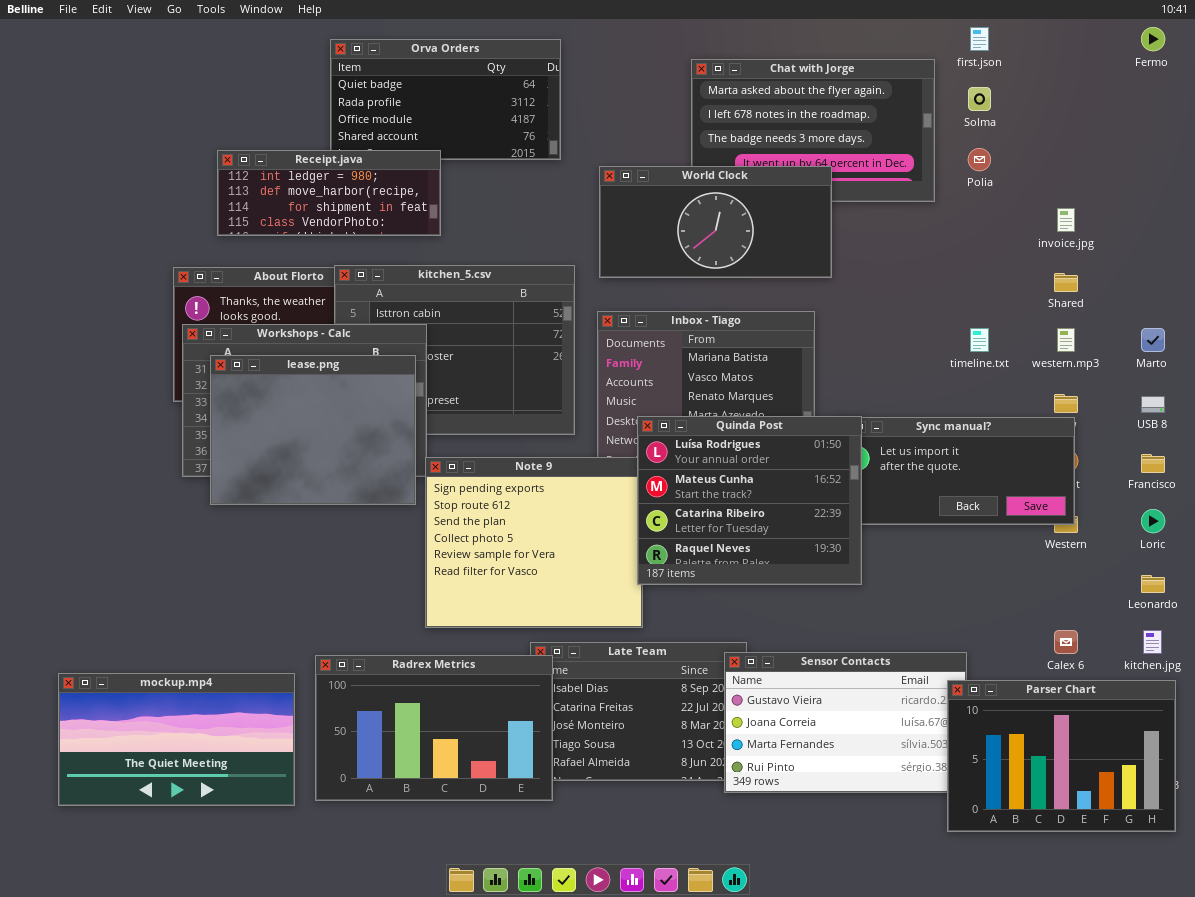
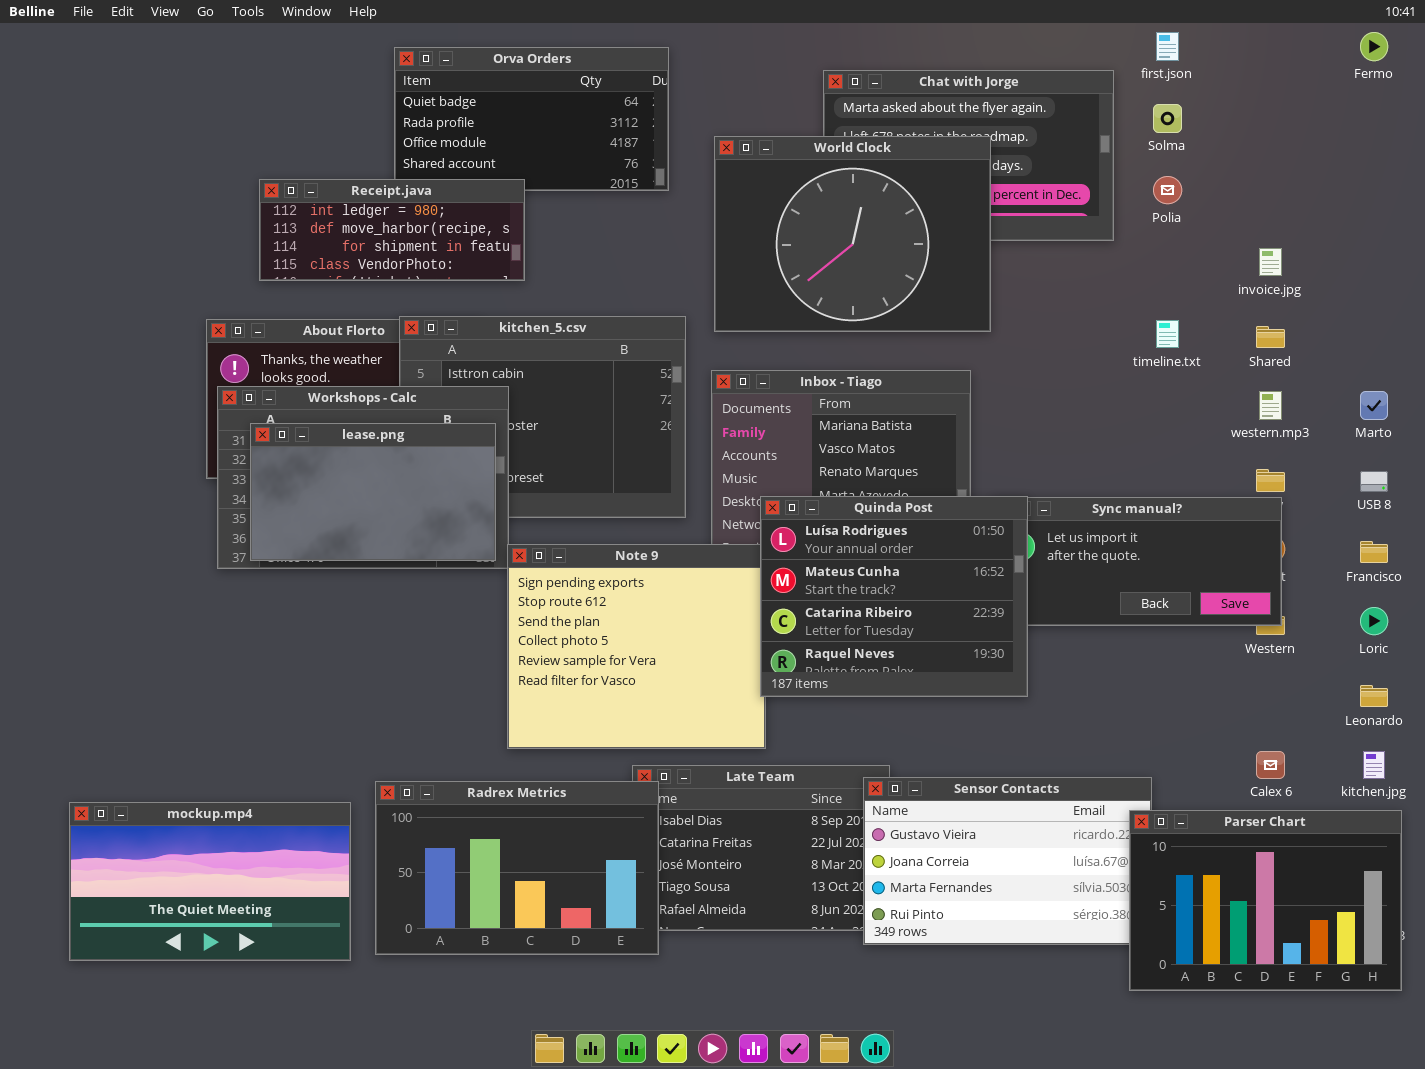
World Clock: [599,166,832,278] -> [714,136,991,332], resized
timeline.txt: [970,328,989,352] -> [1156,320,1179,348], moved
lease.png: [210,355,416,505] -> [250,423,496,561], resized

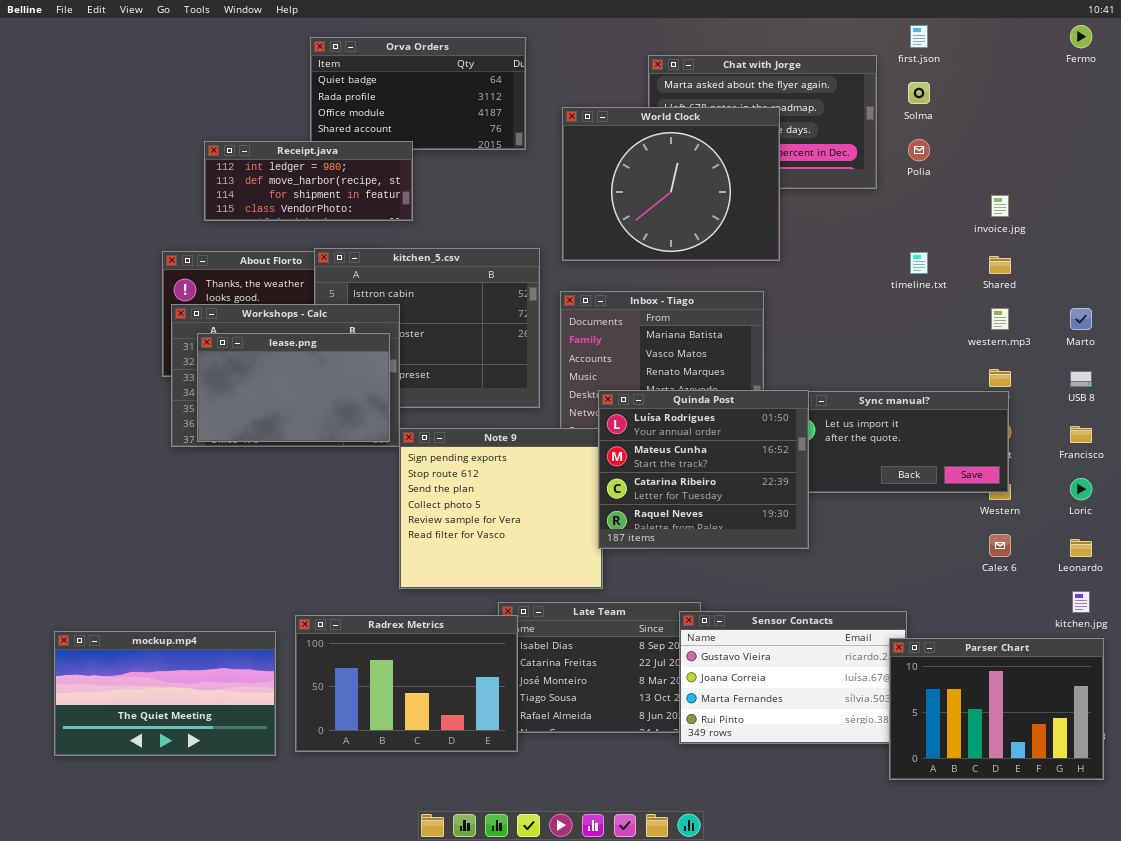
Calex 6: [1256,751,1285,779] -> [989,534,1011,557], moved

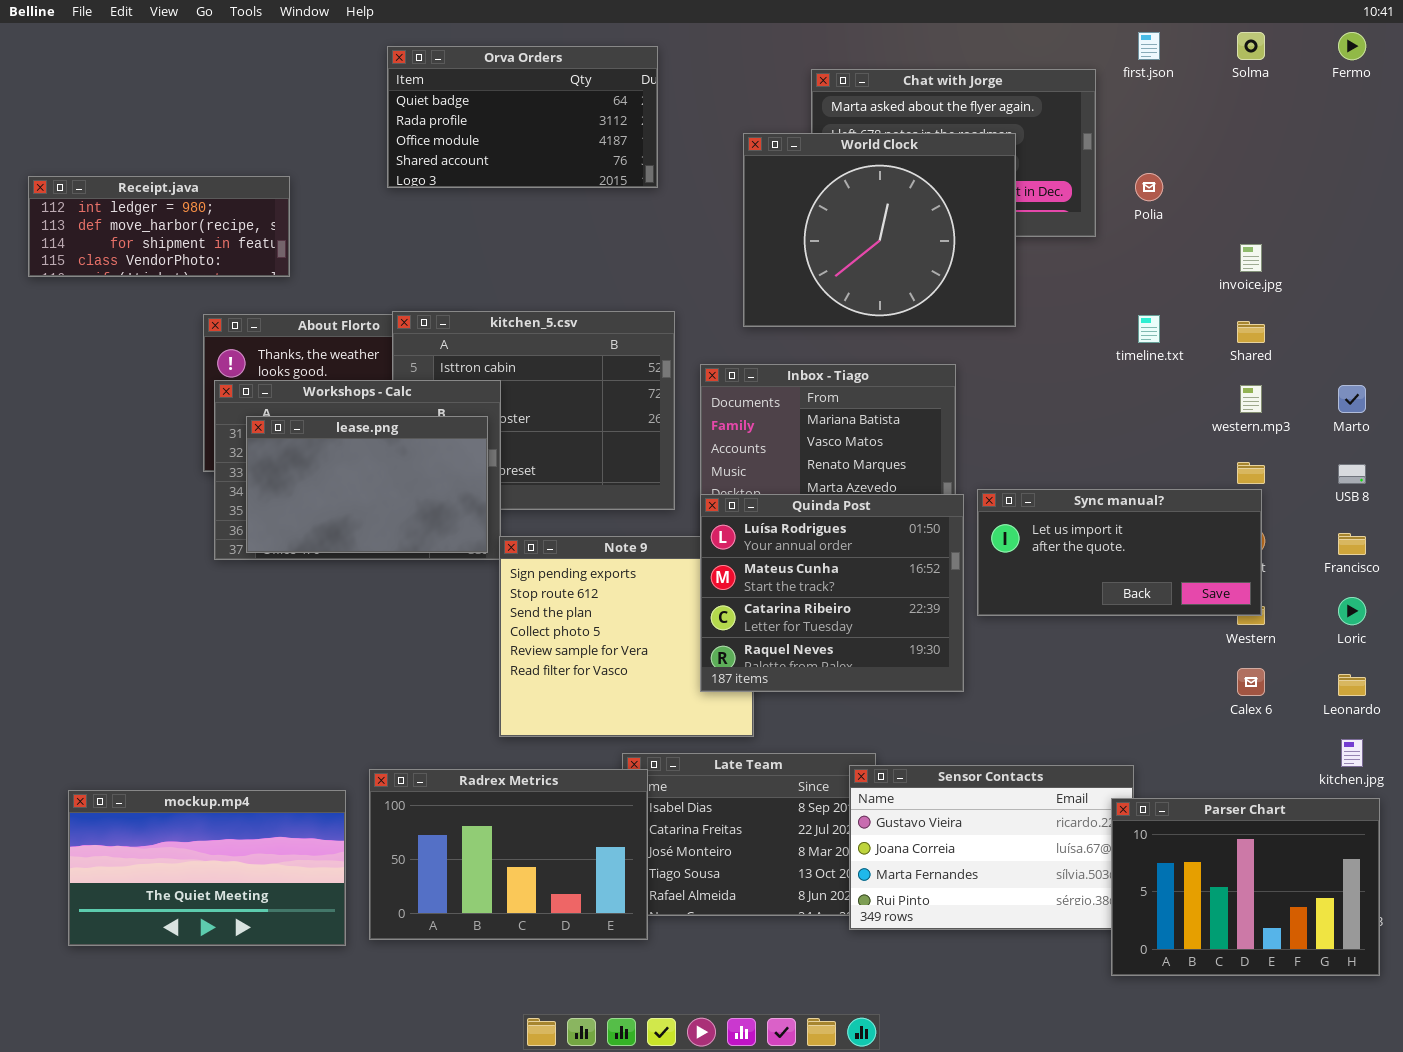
Solma: [908,82,930,104] -> [1237,32,1265,60], moved
World Clock: [562,107,780,261] -> [743,133,1016,327], moved
Receipt.java: [204,141,413,221] -> [28,176,290,277], moved
Quinda Post: [598,390,809,549] -> [700,494,964,692], moved

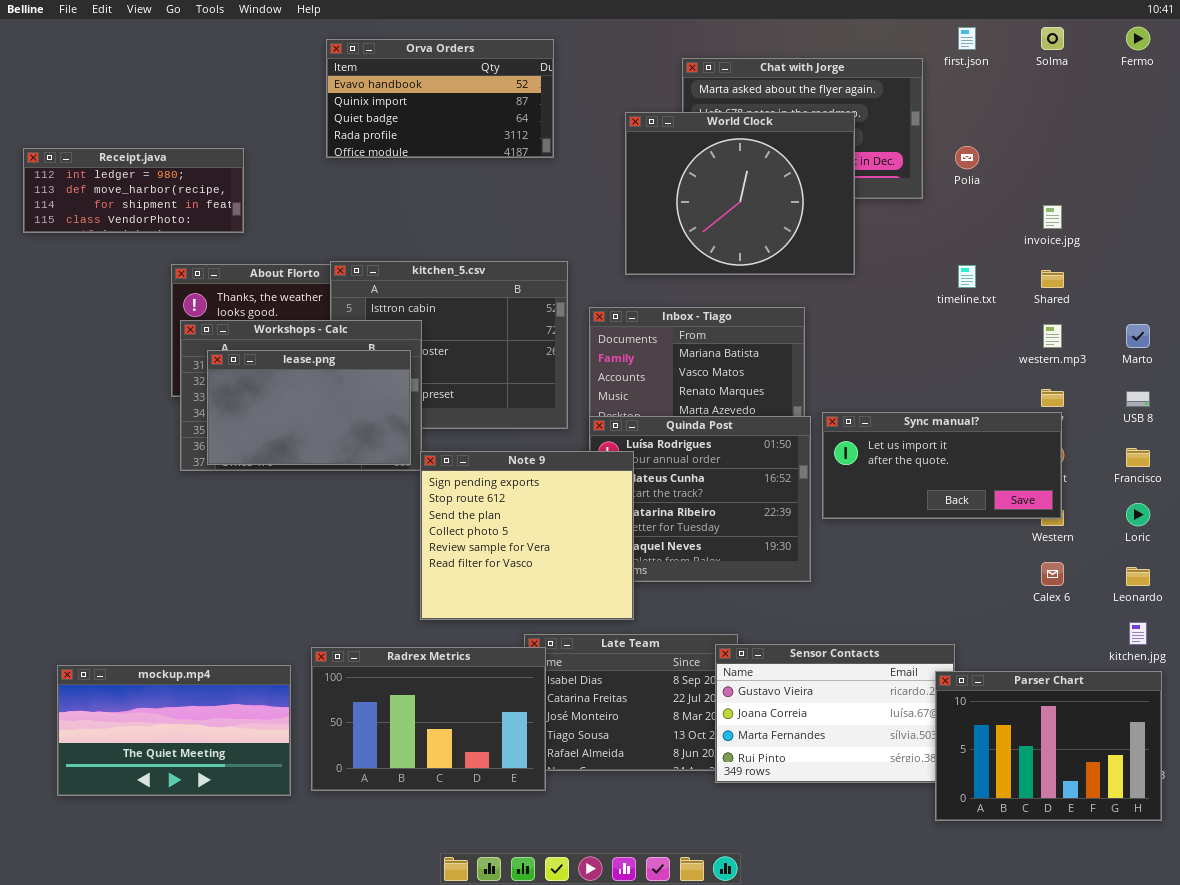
Orva Orders: [387,46,658,188] -> [326,39,554,158], scrolled up 2 rows
Note 9: [499,536,754,737] -> [420,451,634,620], raised

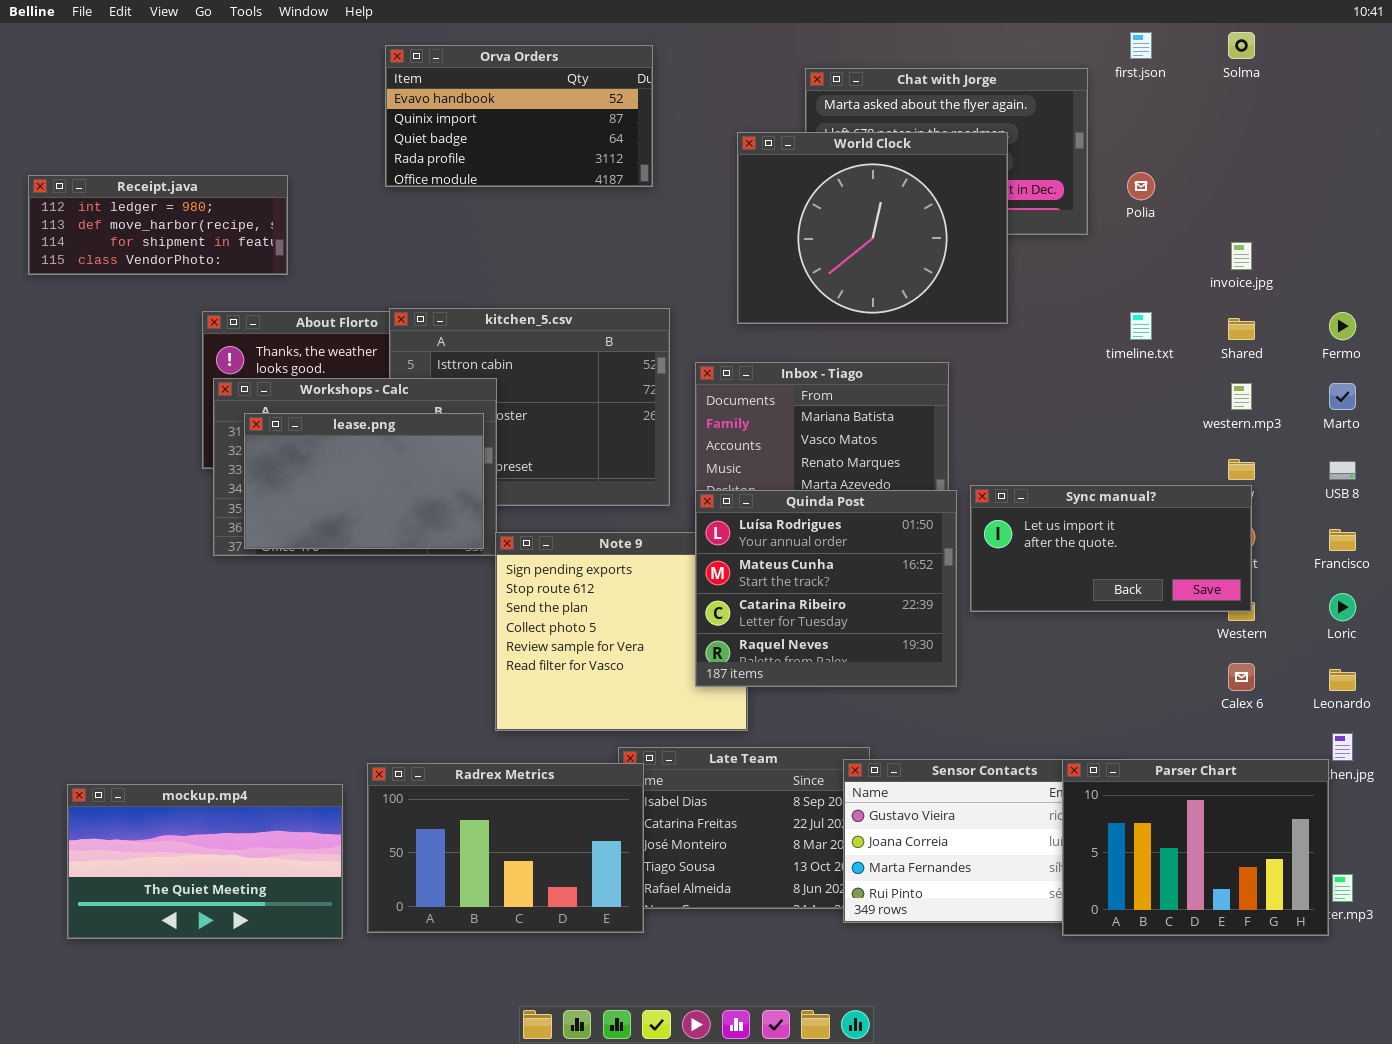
Fermo: [1126,27,1150,50] -> [1329,312,1356,340], moved
Quinda Post: [589,416,811,582] -> [695,490,957,687], raised
Parser Chart: [935,671,1162,821] -> [1062,759,1329,936], moved

